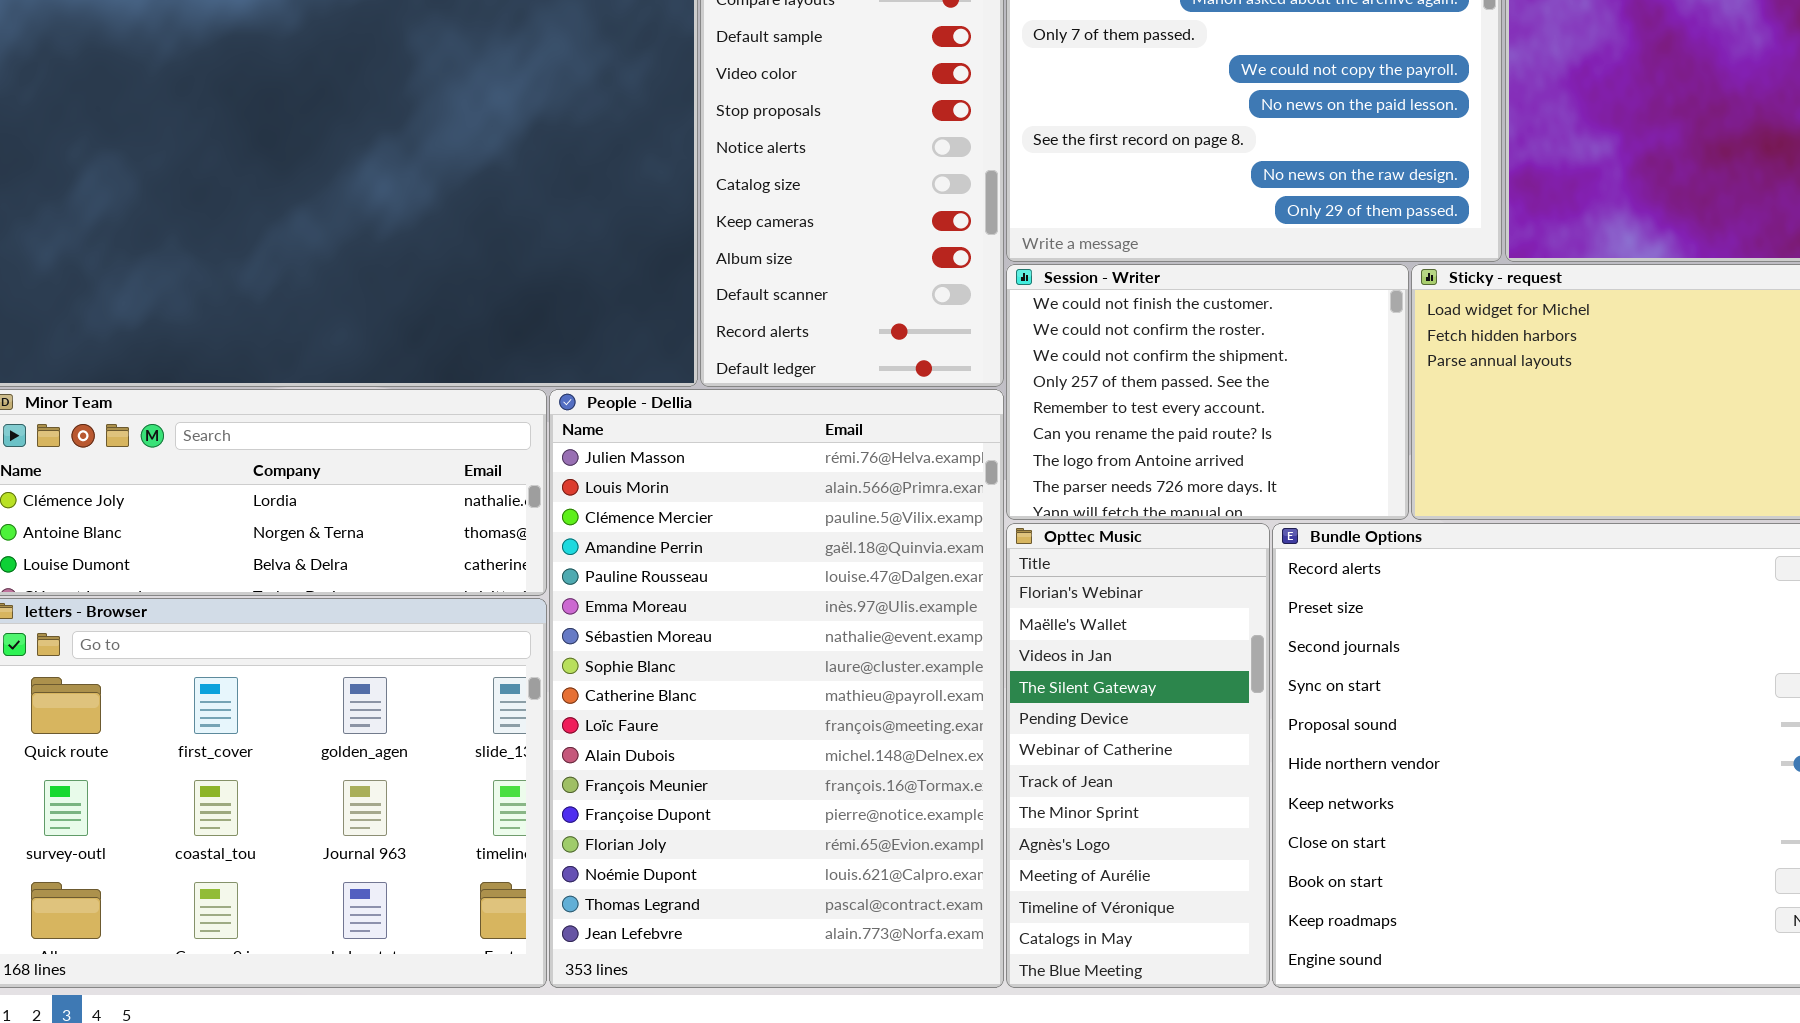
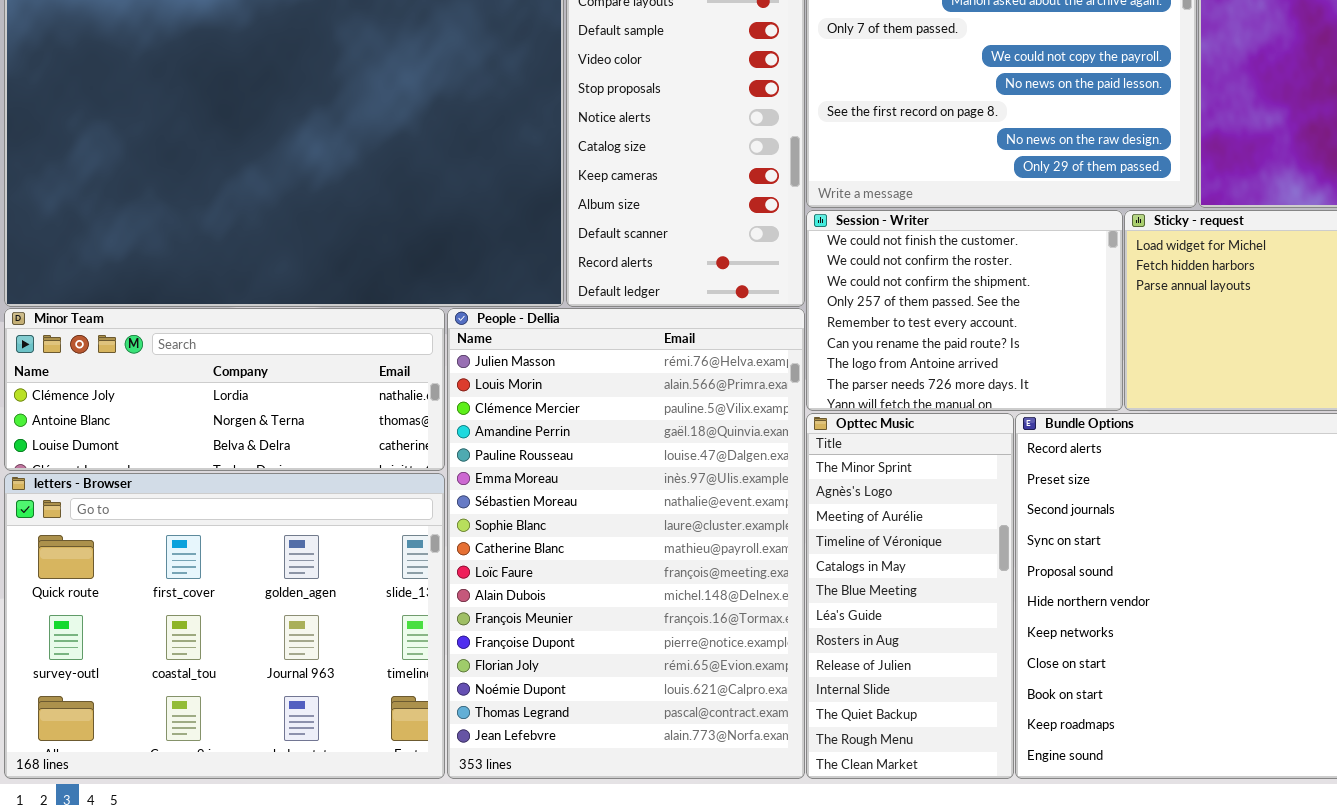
Opttec Music: [1006,523,1270,988] -> [806,413,1014,779], scrolled down 7 rows

